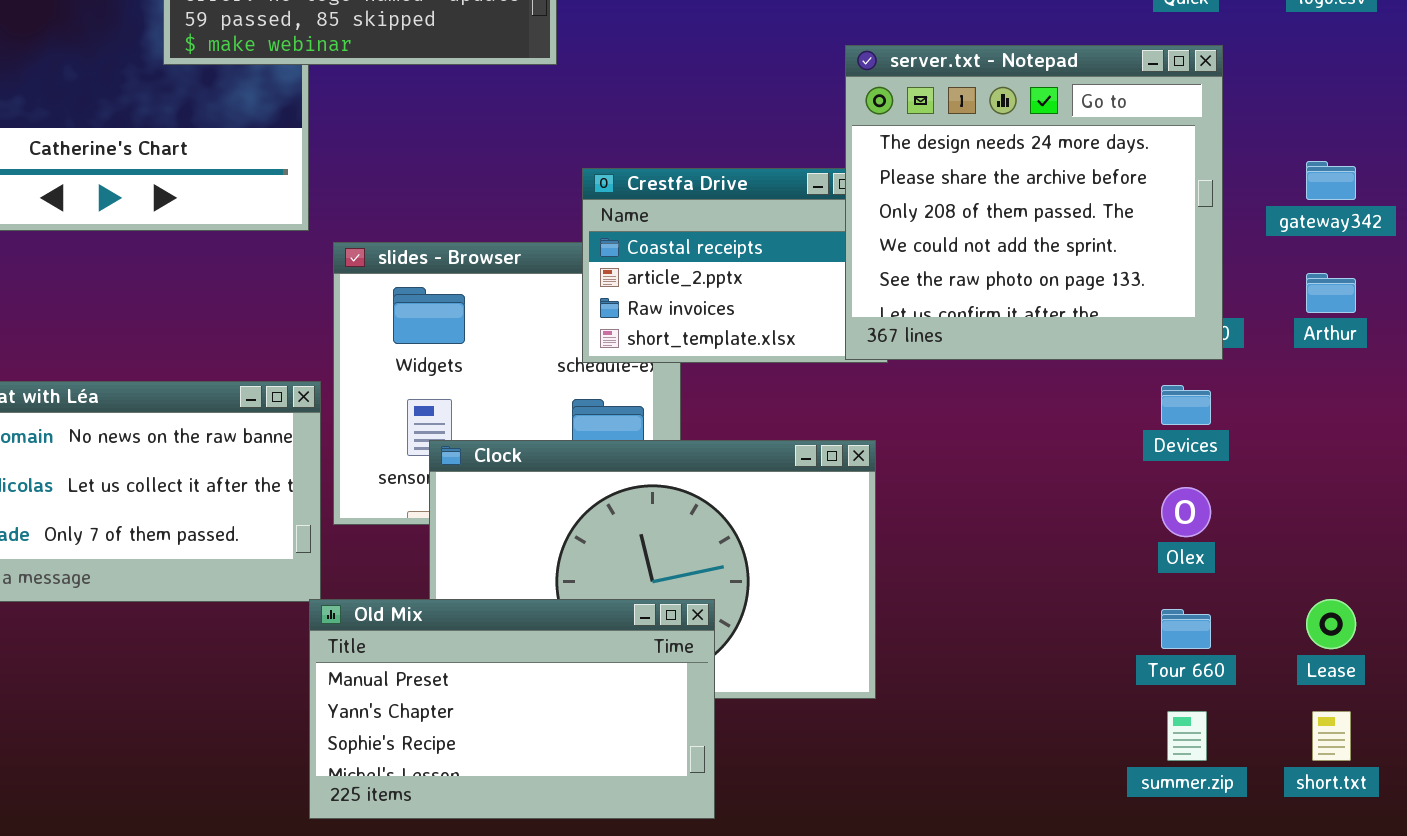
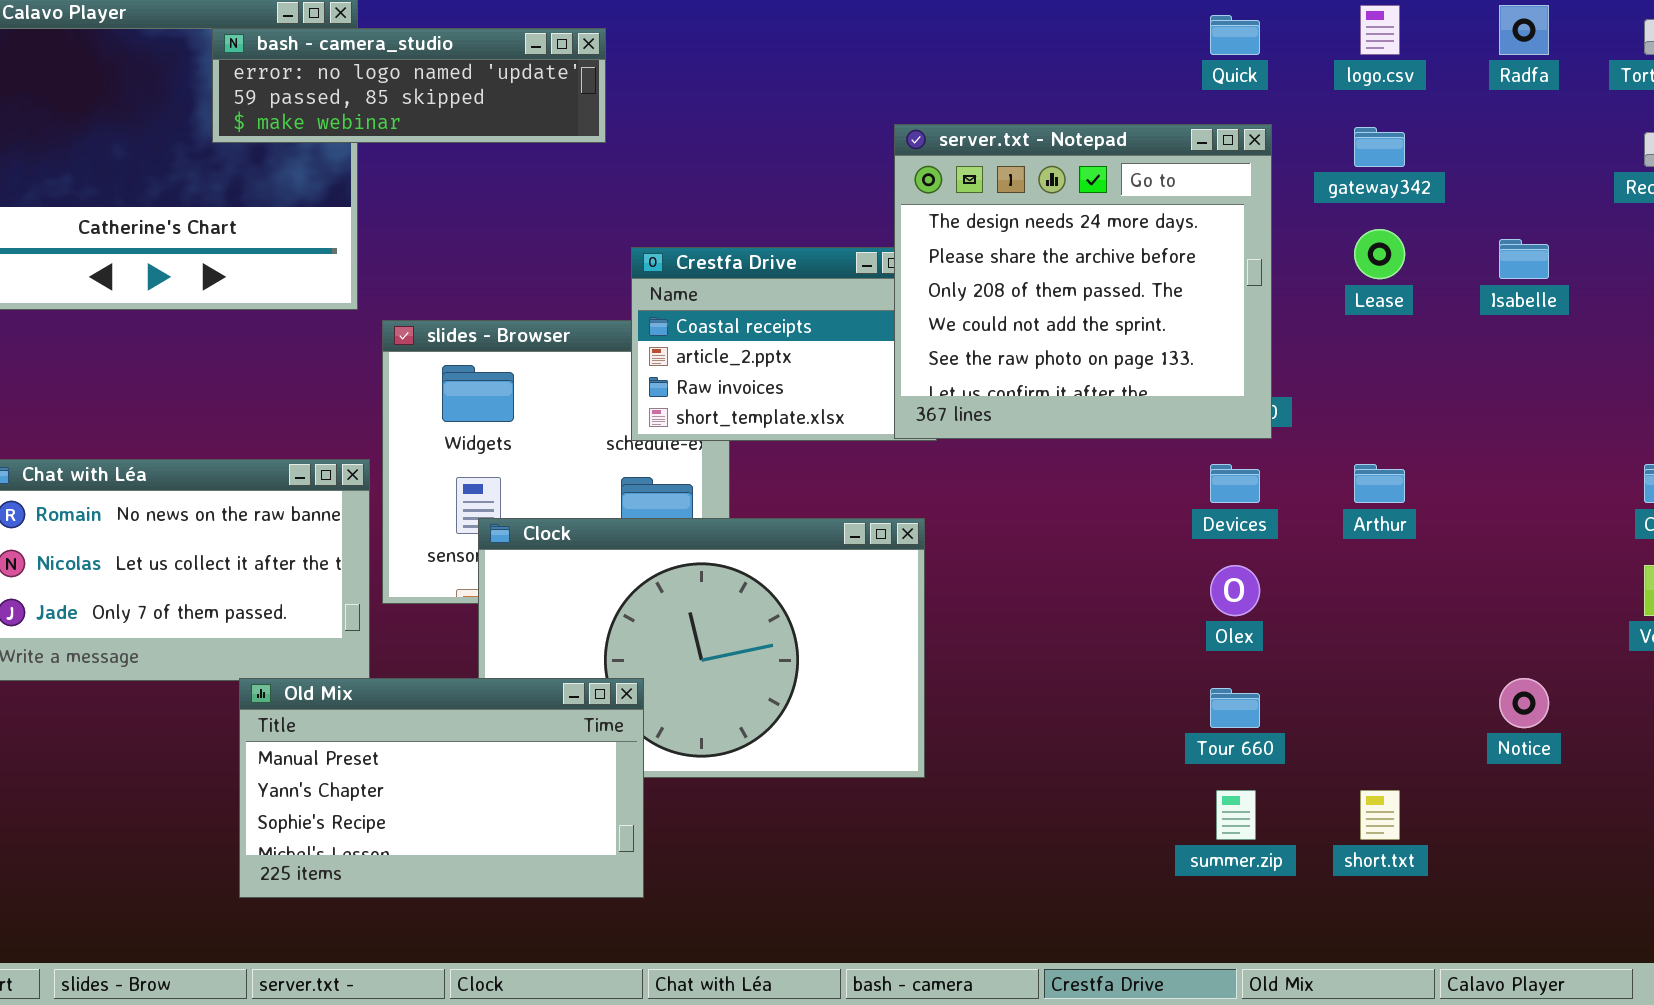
gateway342: [1306,161,1356,200] -> [1354,127,1405,167], moved
Arthur: [1306,273,1356,313] -> [1354,464,1405,503], moved
Old Mix: [309,599,715,819] -> [239,678,644,898], moved
Lease: [1306,599,1356,649] -> [1354,229,1405,279], moved

